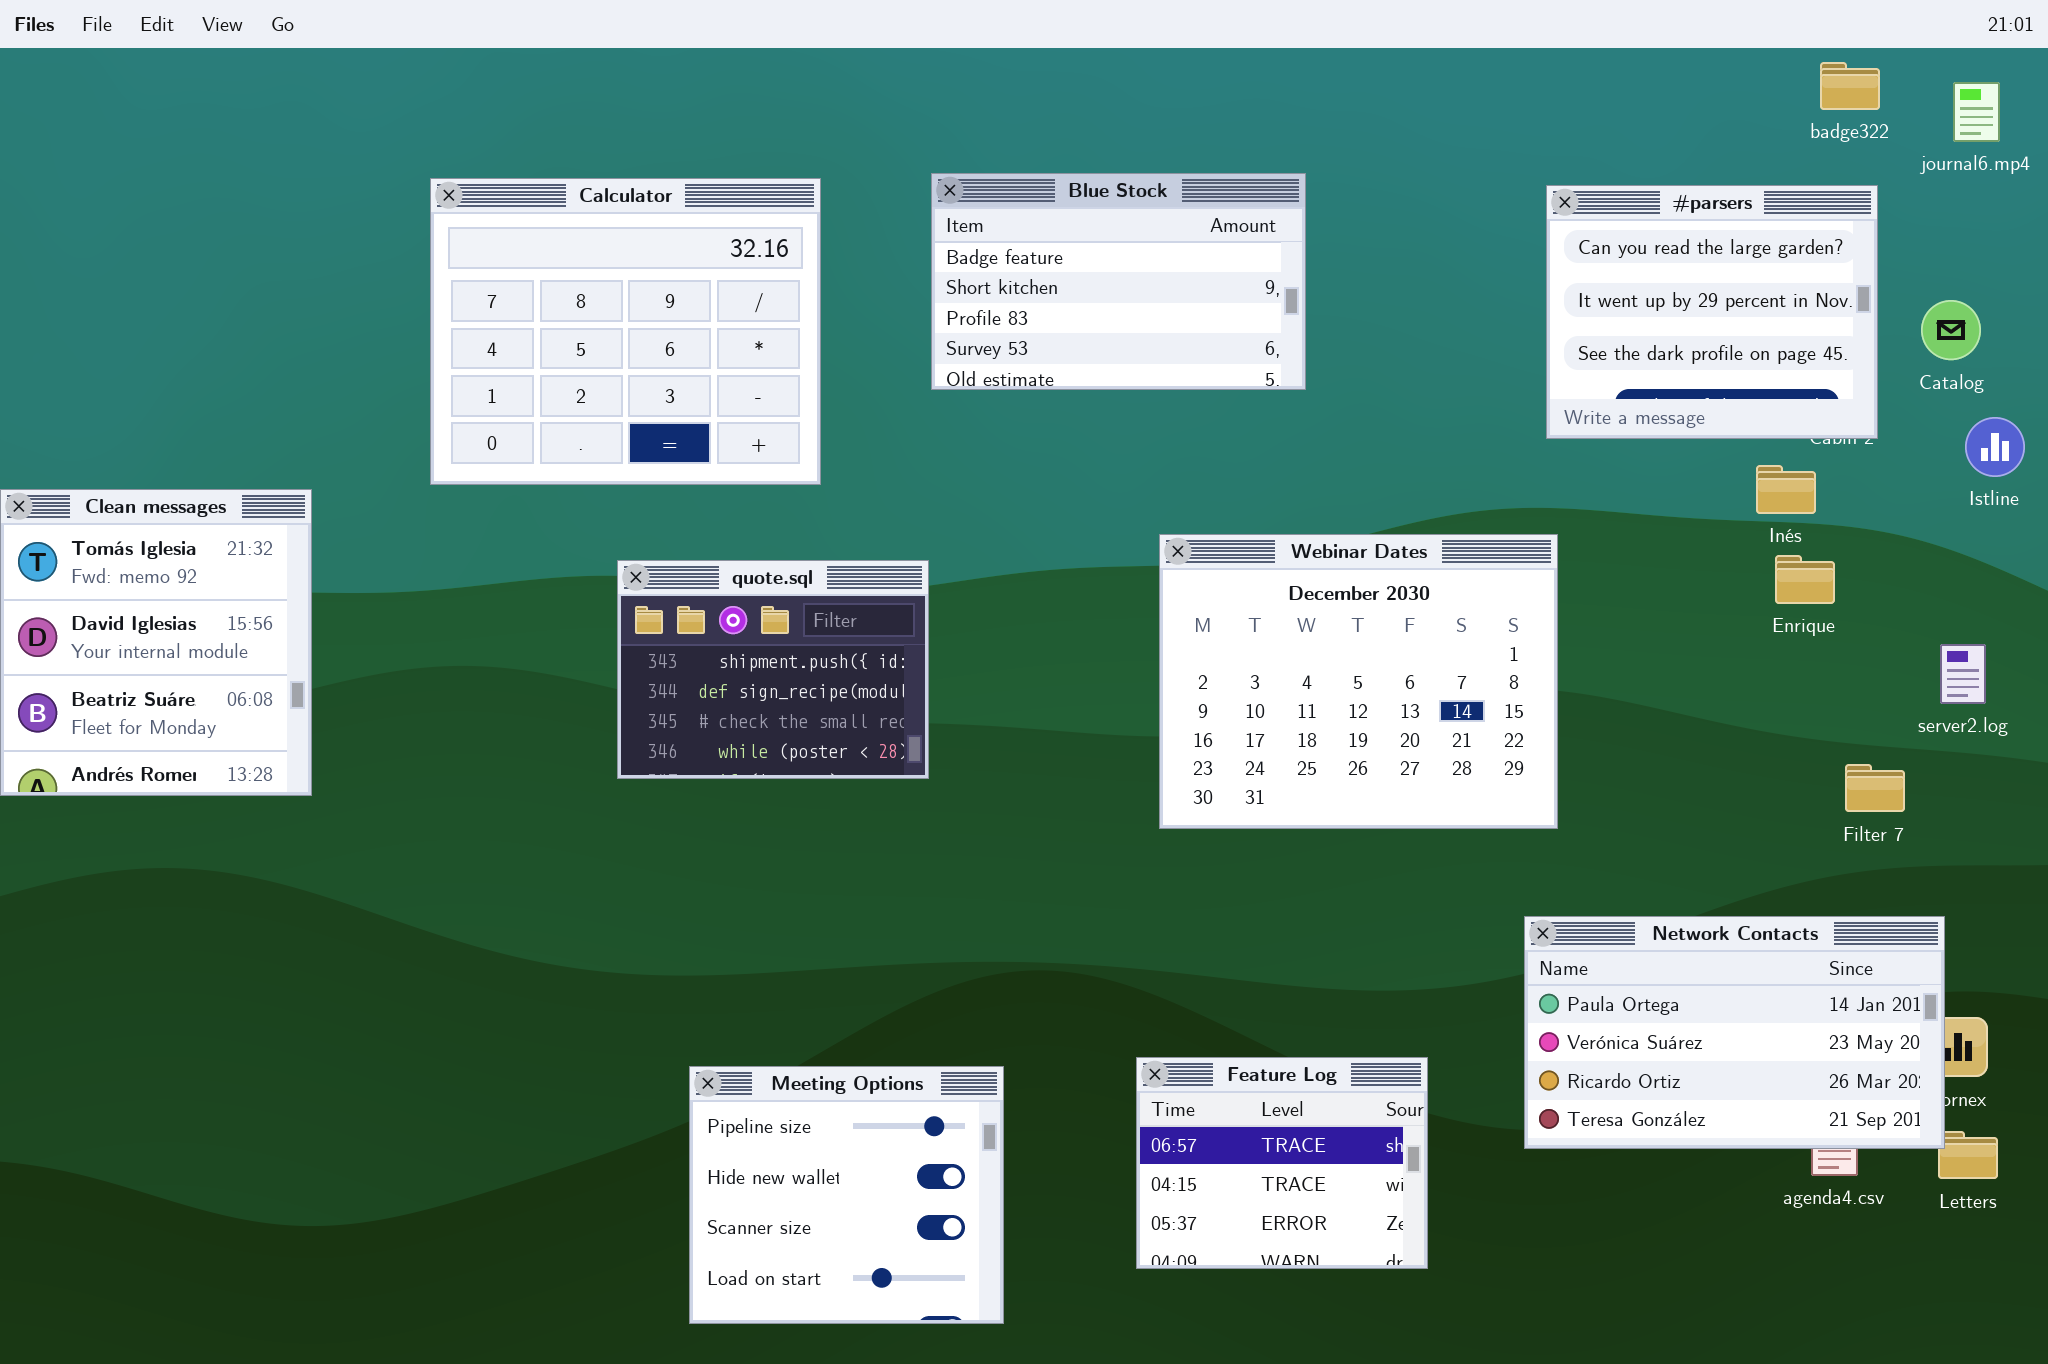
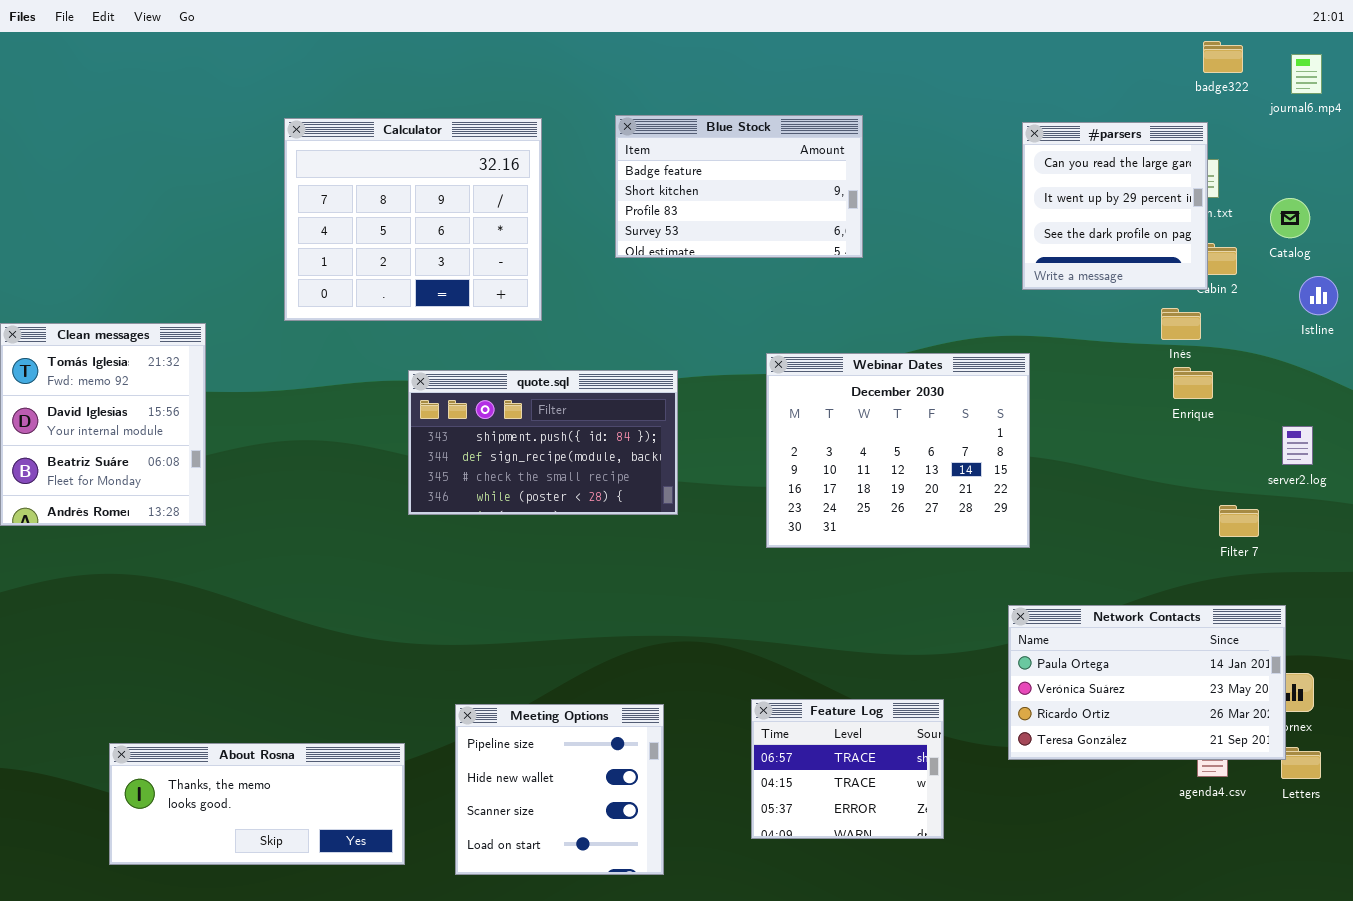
#parsers: [1546,185,1878,439] -> [1022,122,1208,290], resized
quote.sql: [617,560,929,779] -> [408,370,678,515], resized
About Rosna: none -> [109,743,405,865], opened

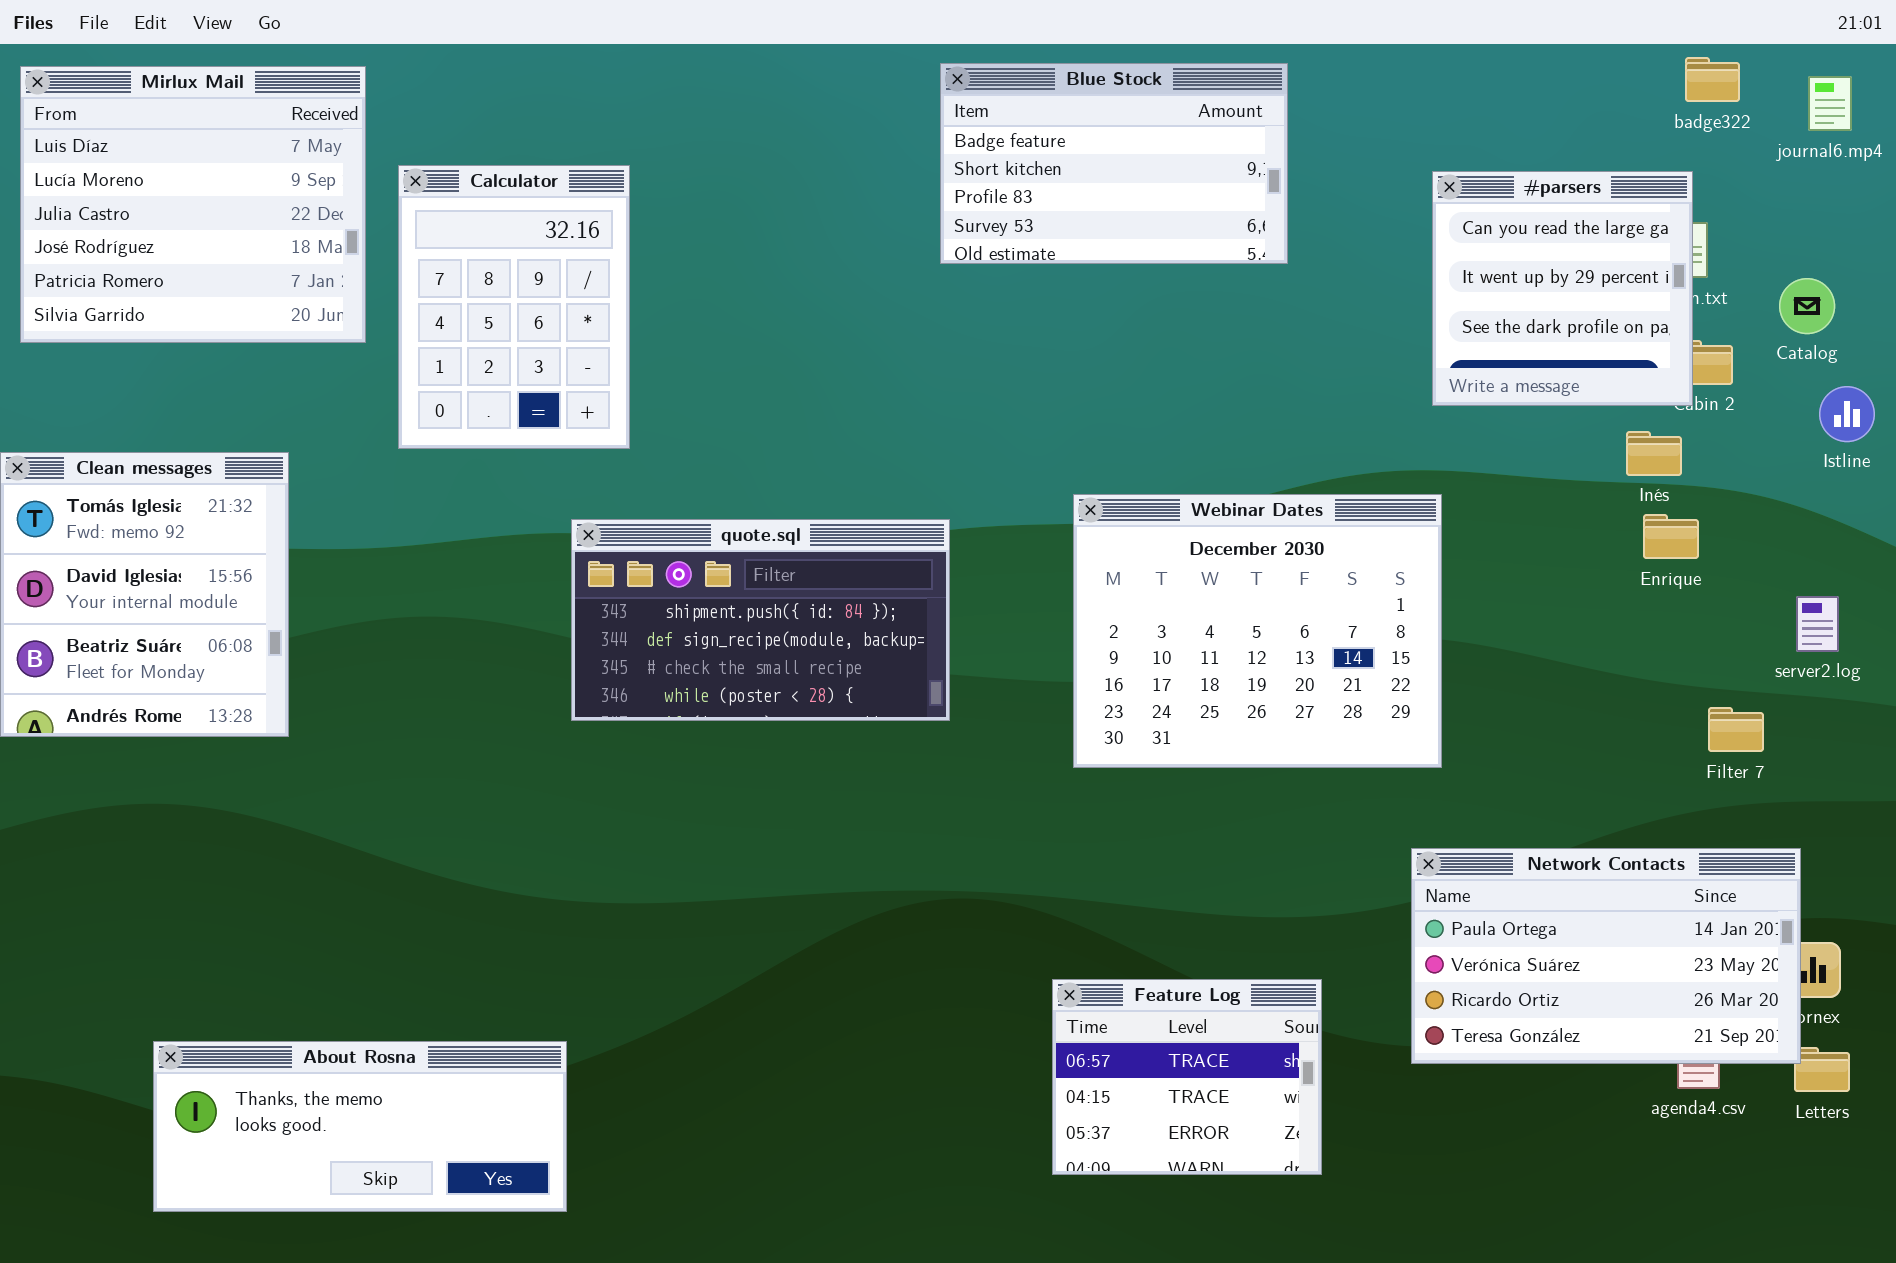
Mirlux Mail: none -> [20,66,366,343], opened
Blue Stock: [615,115,863,258] -> [940,63,1288,264], moved
Calculator: [284,118,542,321] -> [398,165,630,449], resized
Meeting Options: [455,704,664,875] -> none, closed

